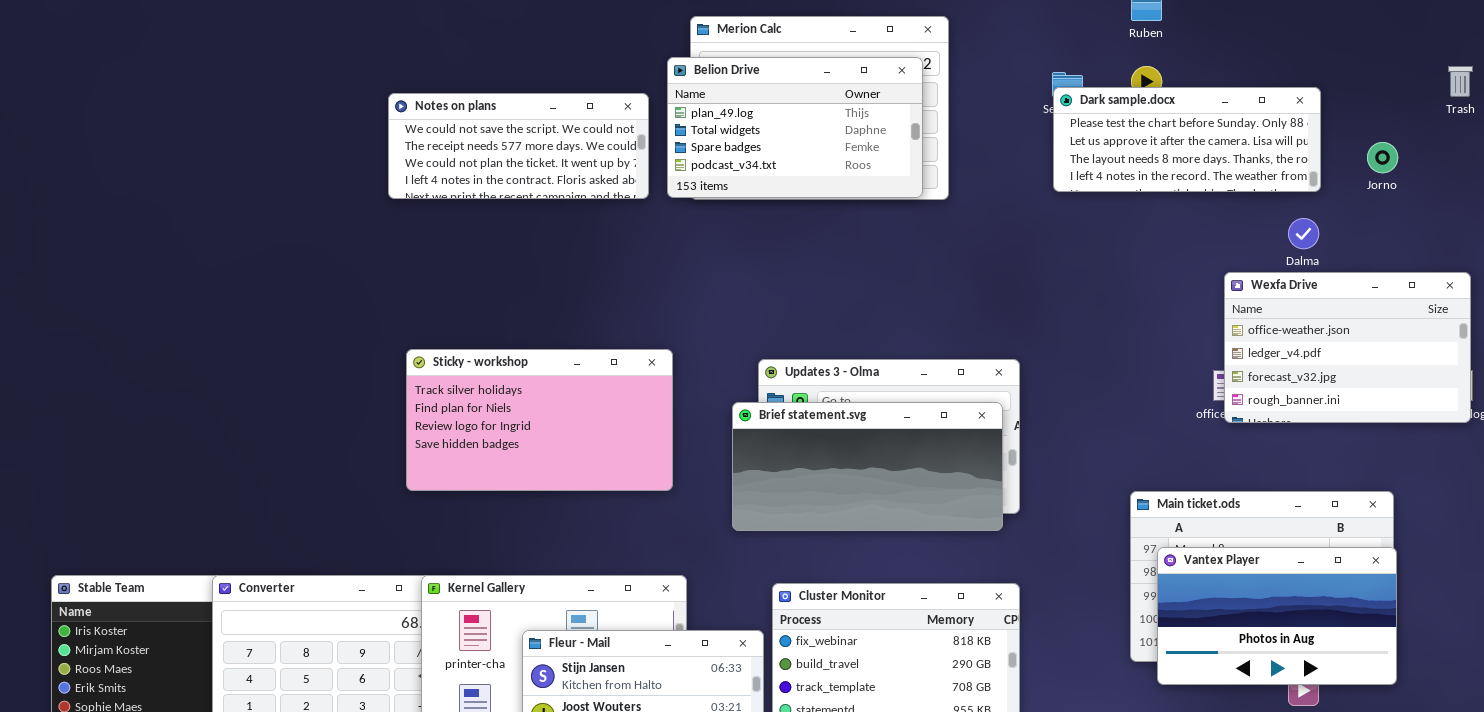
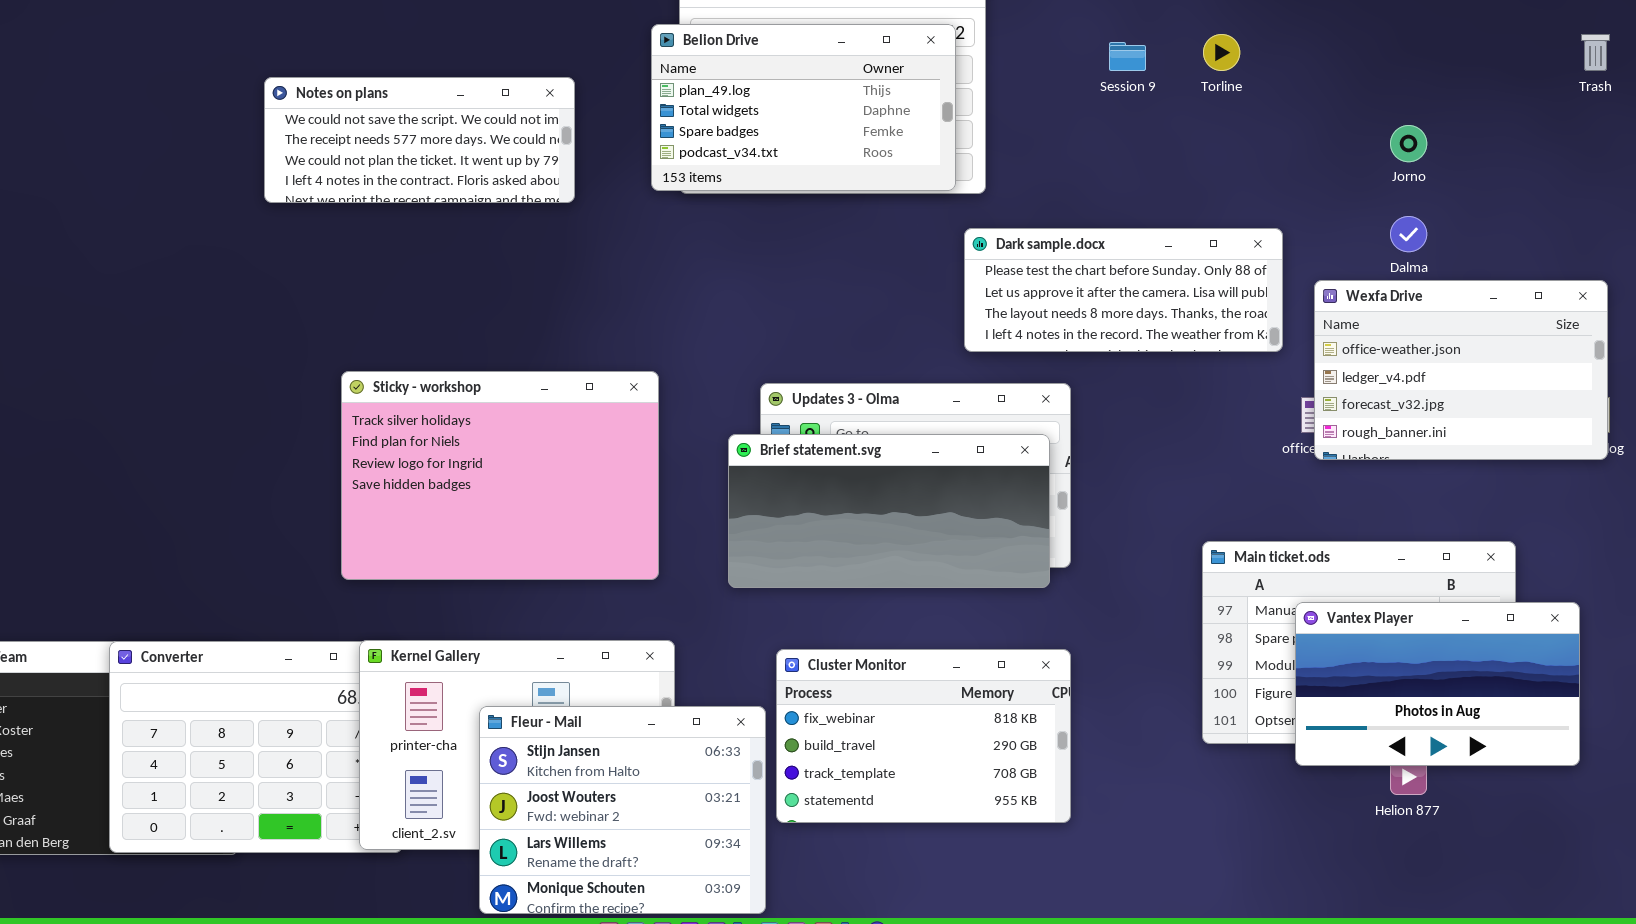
Dark sample.docx: [1053,87,1321,192] -> [964,228,1283,352], moved
Notes on plans: [388,93,649,199] -> [264,77,575,203], moved
Jorno: [1367,142,1398,173] -> [1390,125,1427,162], moved
Sticky - workshop: [406,349,673,491] -> [341,371,659,580], resized
Vantex Player: [1157,547,1397,685] -> [1295,602,1580,766], moved

